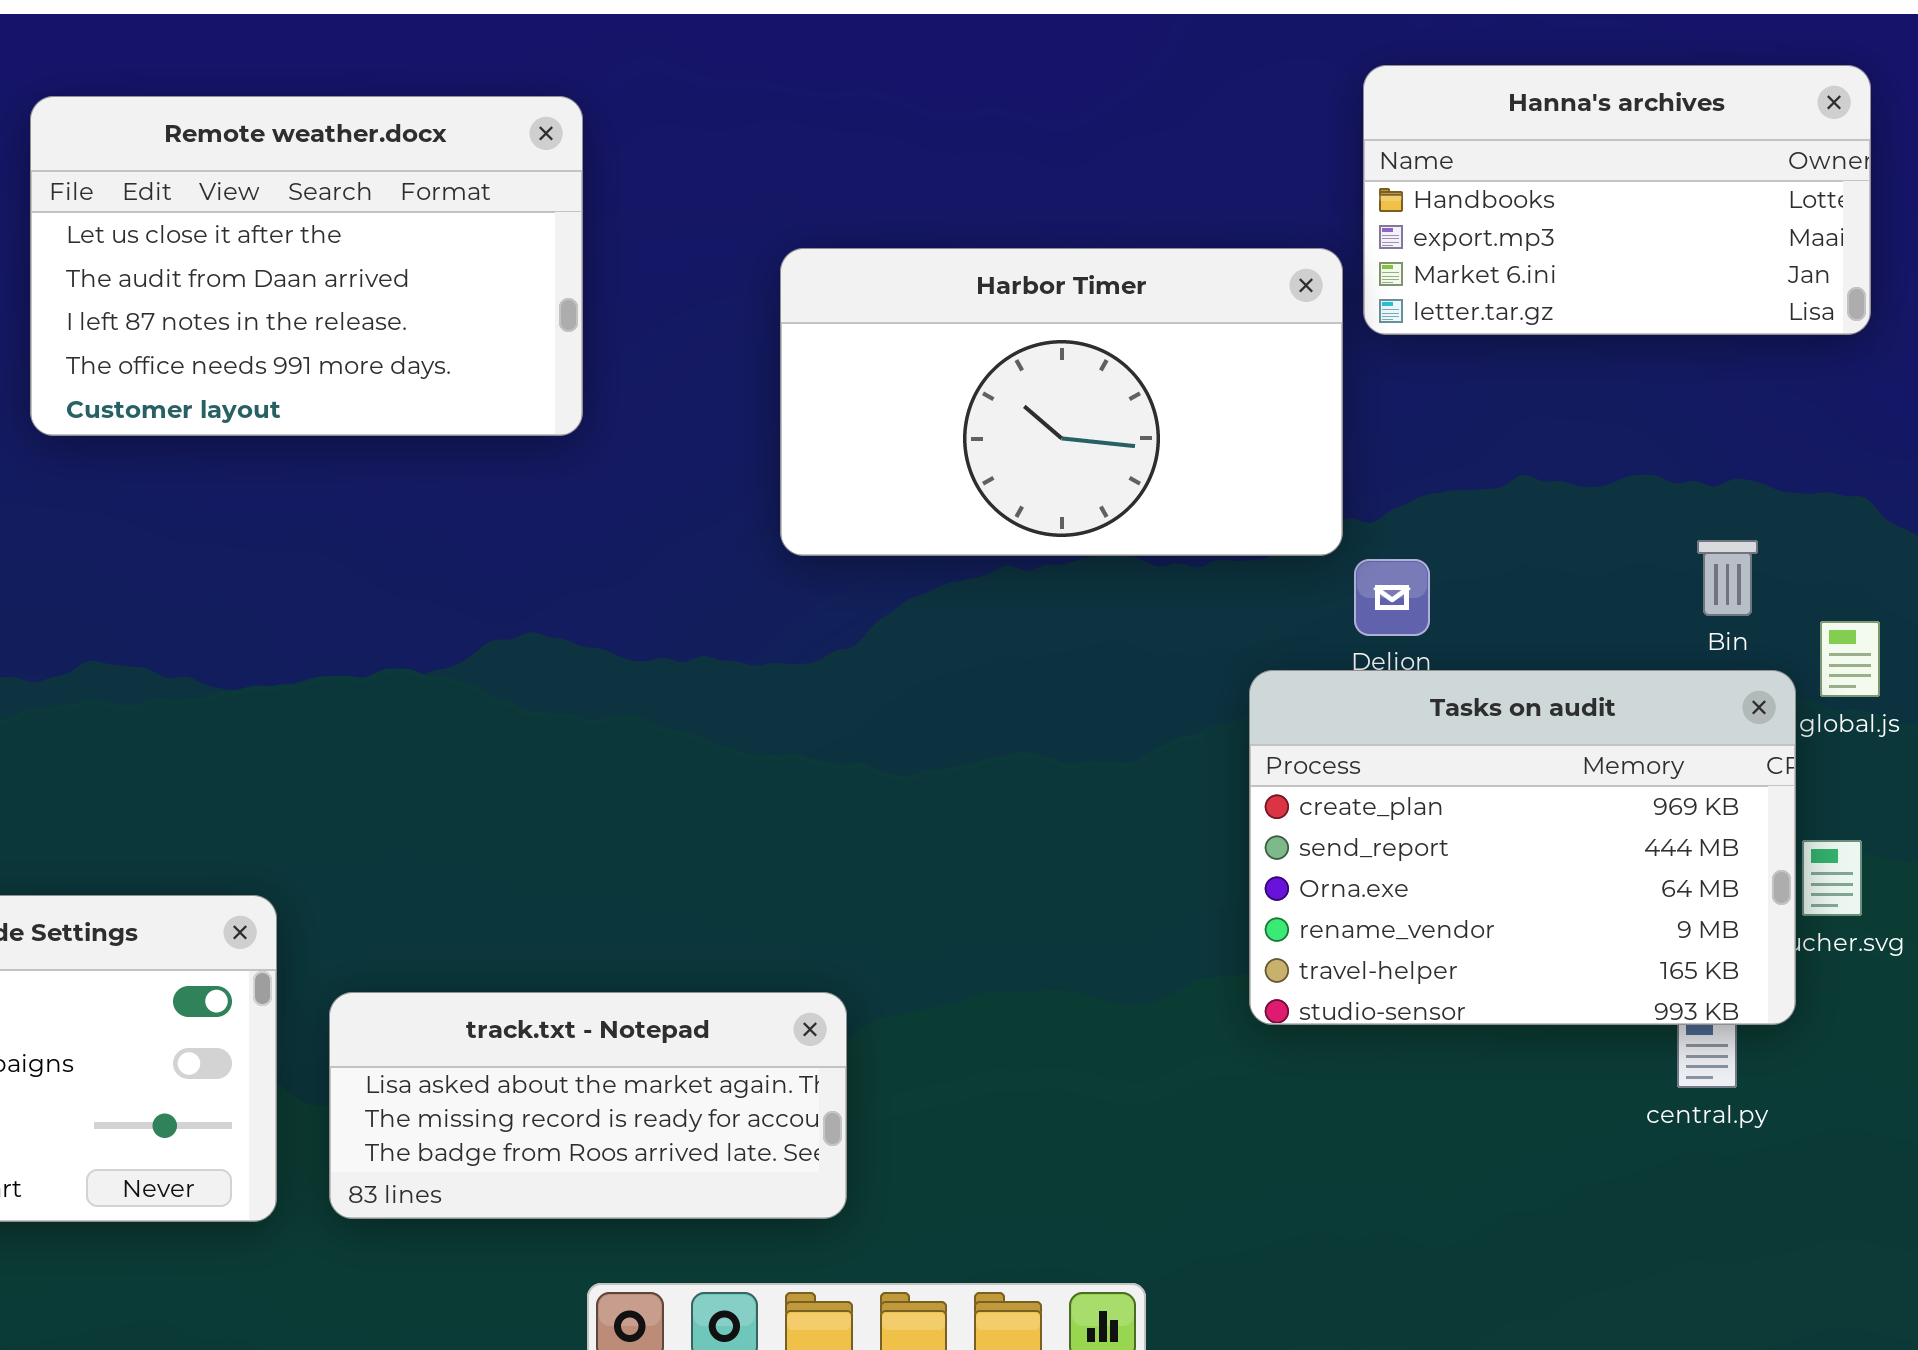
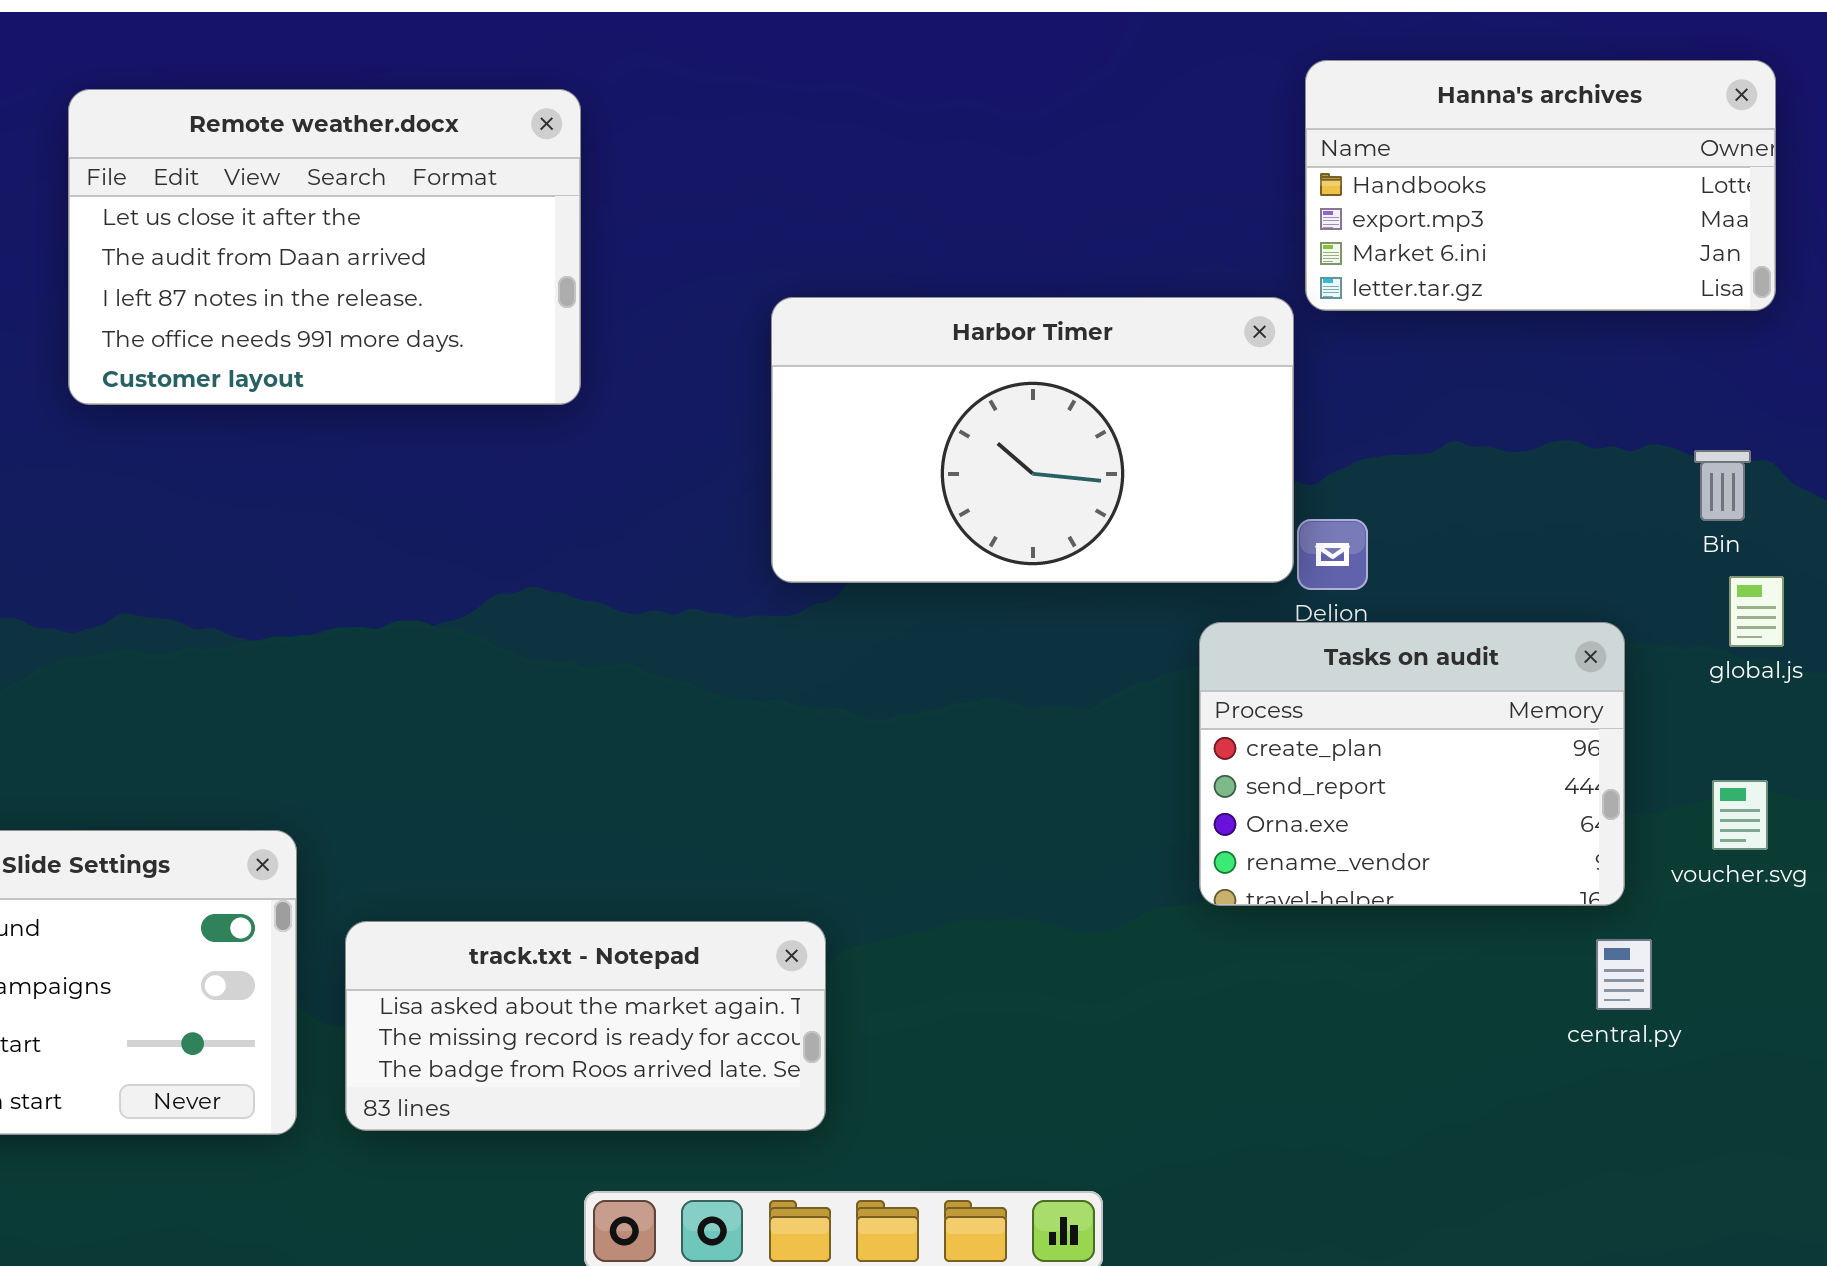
Harbor Timer: [780,248,1343,556] -> [771,297,1294,583], moved
Bin: [1697,540,1758,616] -> [1694,450,1751,521], moved
Tasks on audit: [1249,670,1796,1025] -> [1199,622,1625,906], resized

